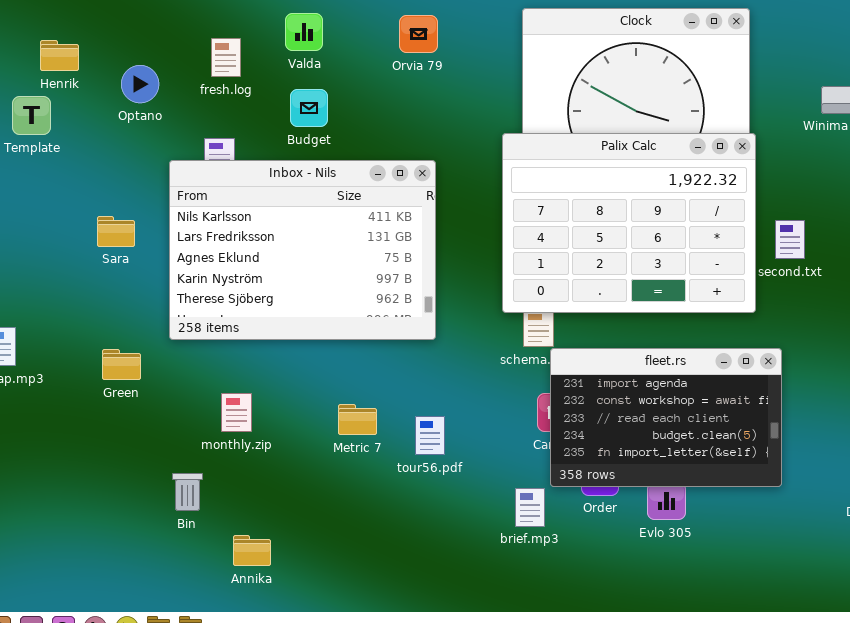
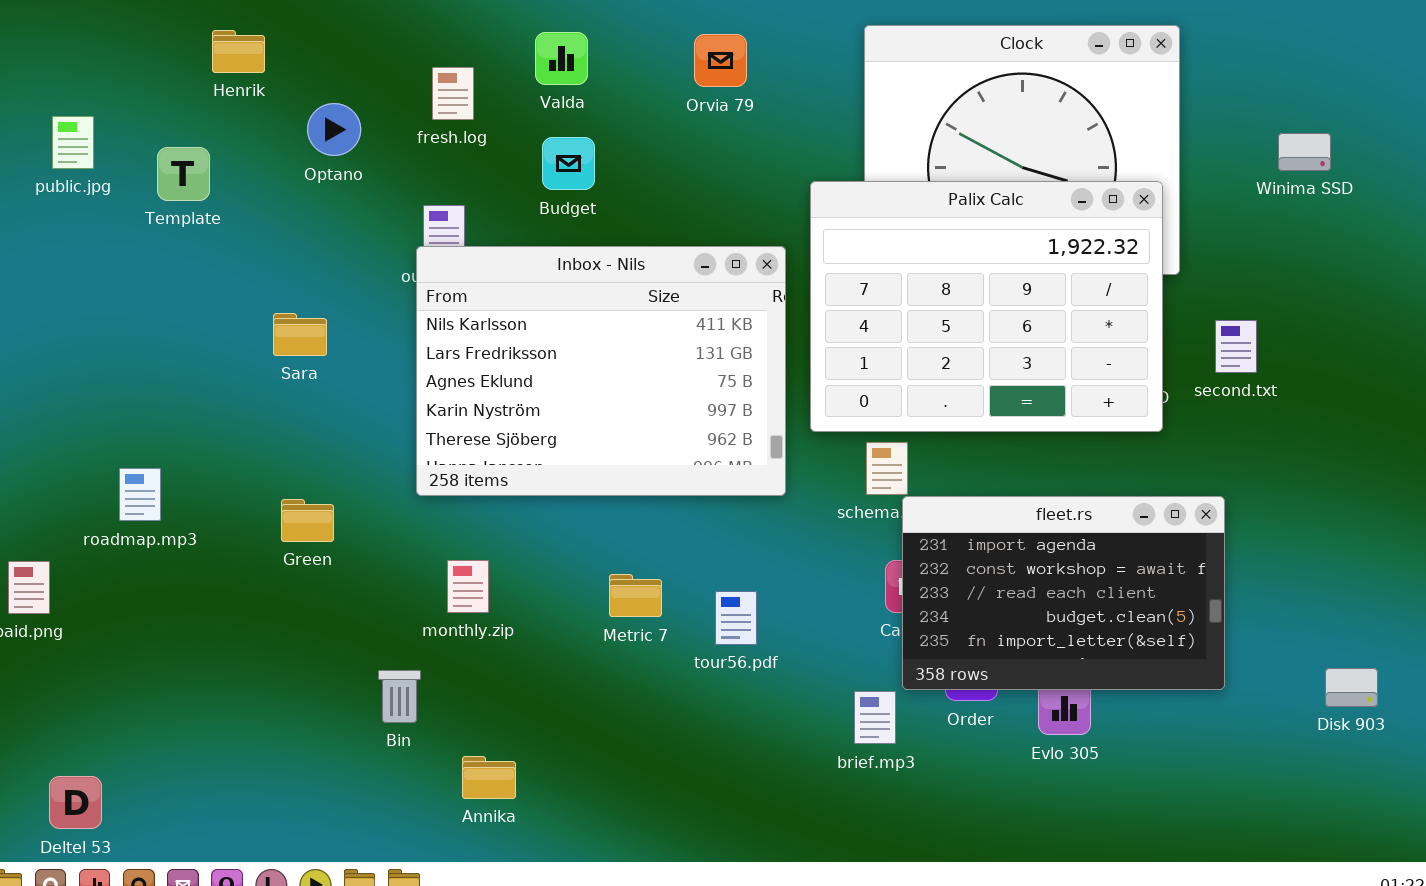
Henrik: [40,40,79,71] -> [212,30,265,73], moved
Palix Calc: [502,133,756,313] -> [810,181,1163,432], moved
Inbox - Nils: [169,160,436,340] -> [416,246,786,496], moved

